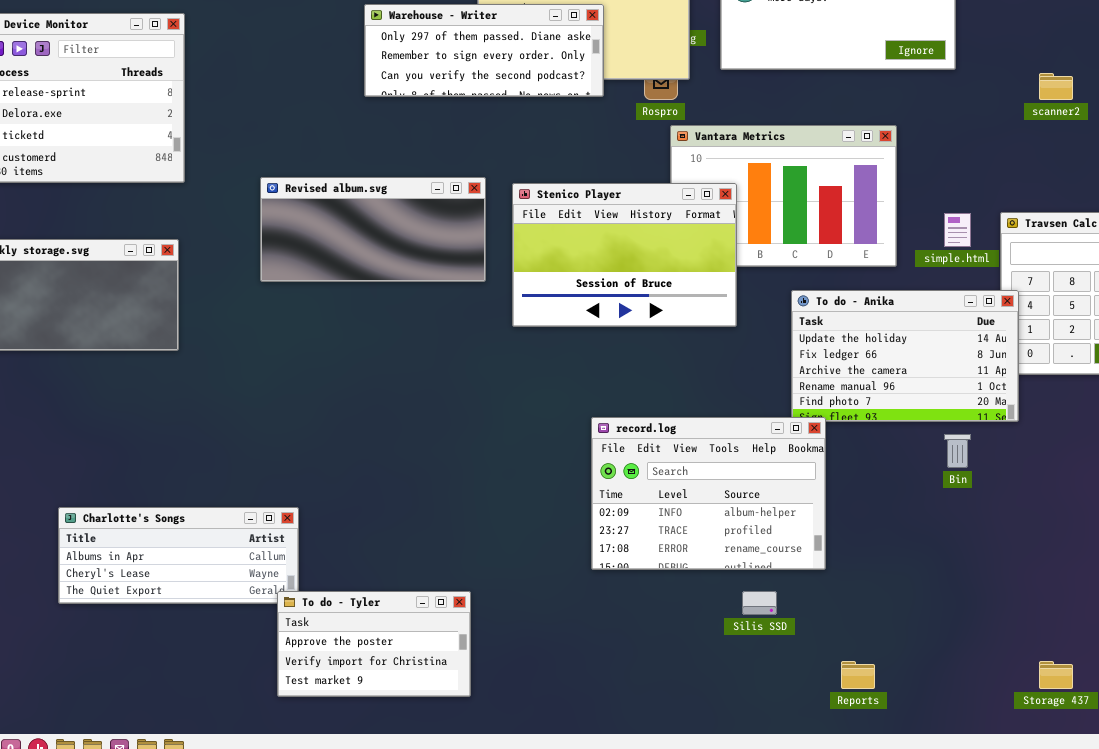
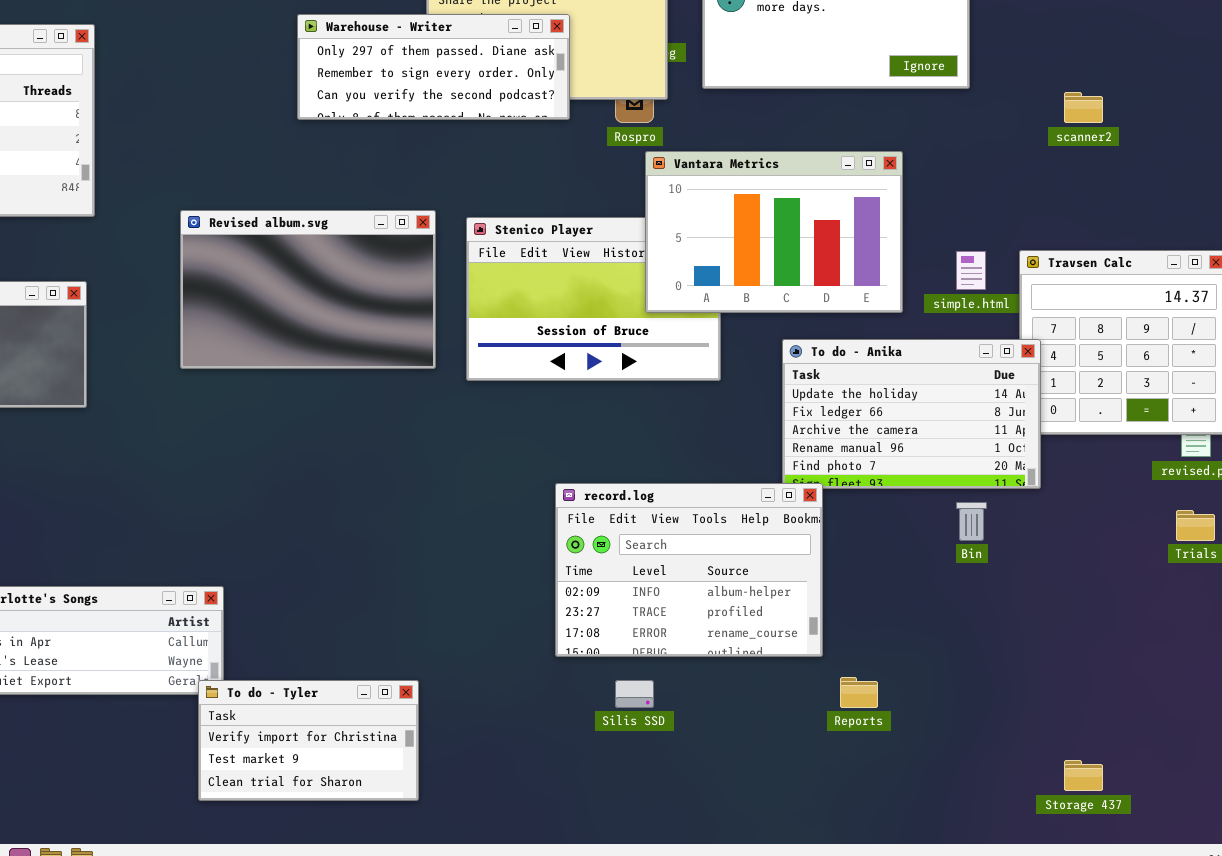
Vantara Metrics: [670,125,897,267] -> [645,151,903,313], raised
Revised album.svg: [260,177,486,282] -> [180,210,436,369], resized
To do - Tyler: [277,591,471,697] -> [198,680,419,801], scrolled down 1 row
Silis SSD: [742,591,777,615] -> [615,680,654,708], moved
Reports: [841,661,875,689] -> [840,677,878,708], moved

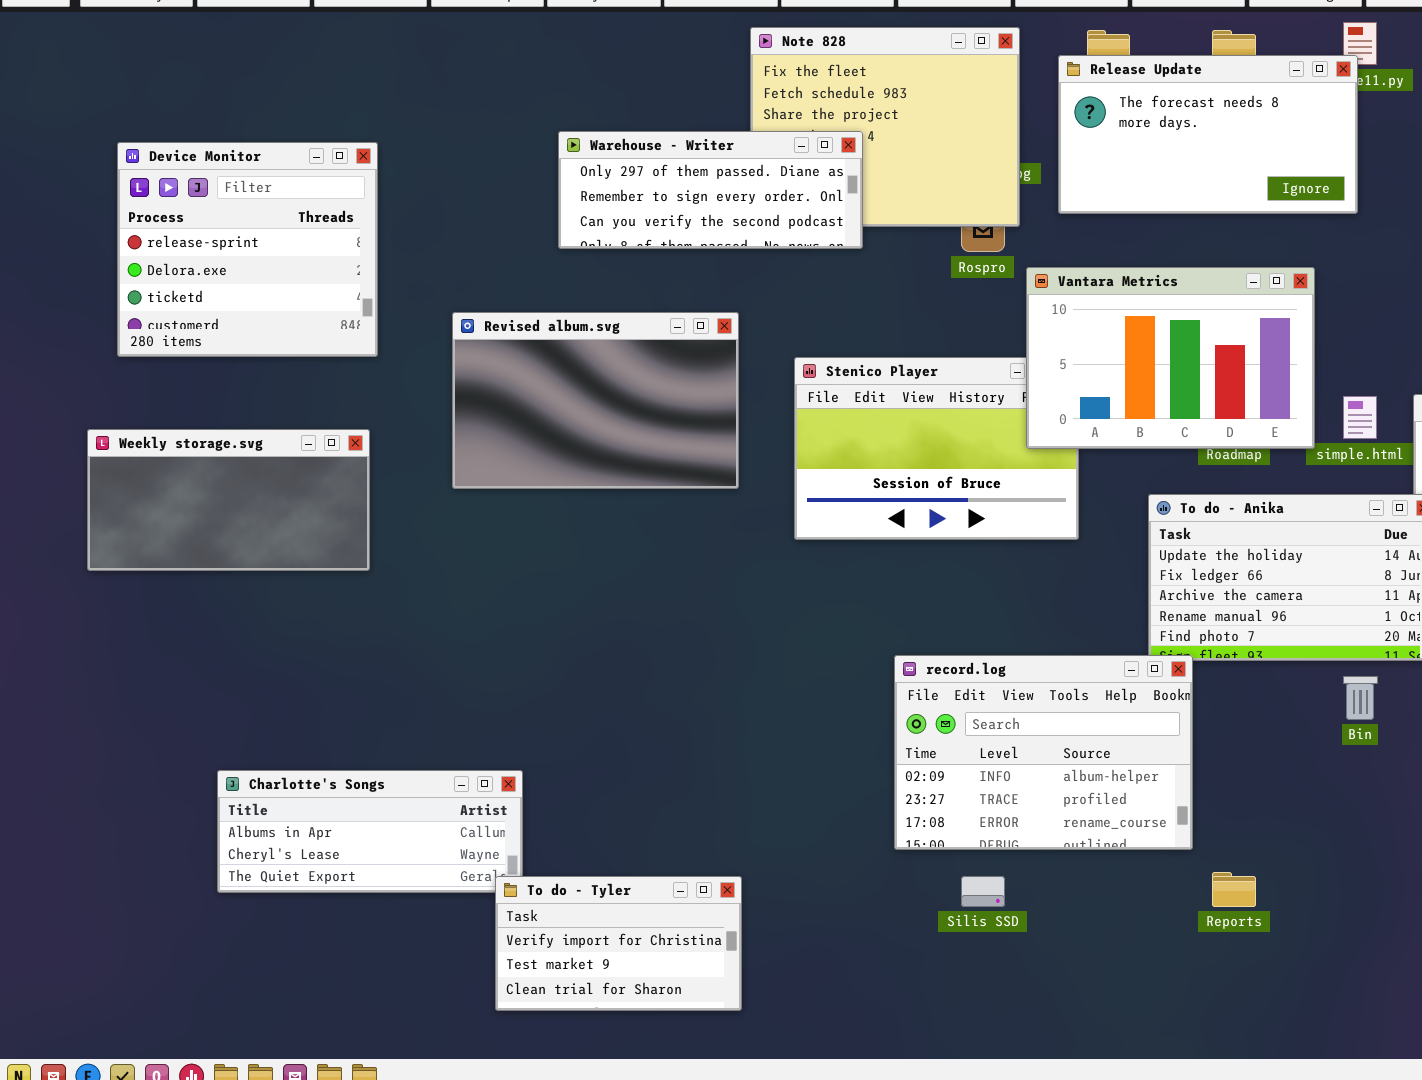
Warehouse - Writer: [297,14,570,120] -> [558,131,863,249], moved
Vantara Metrics: [645,151,903,313] -> [1026,267,1315,449], moved
Revised album.svg: [180,210,436,369] -> [452,312,739,489], moved

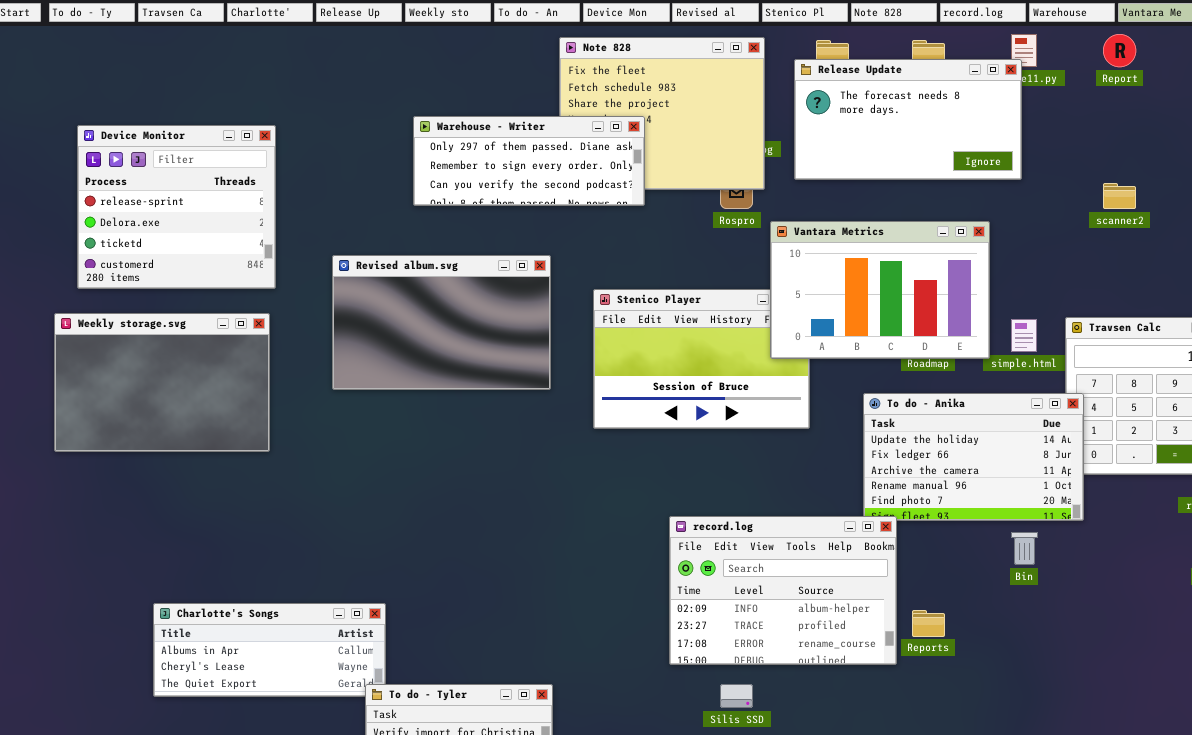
Weekly storage.svg: [87,429,370,571] -> [54,313,270,452], resized
Reports: [1212,872,1256,907] -> [912,610,945,637], moved

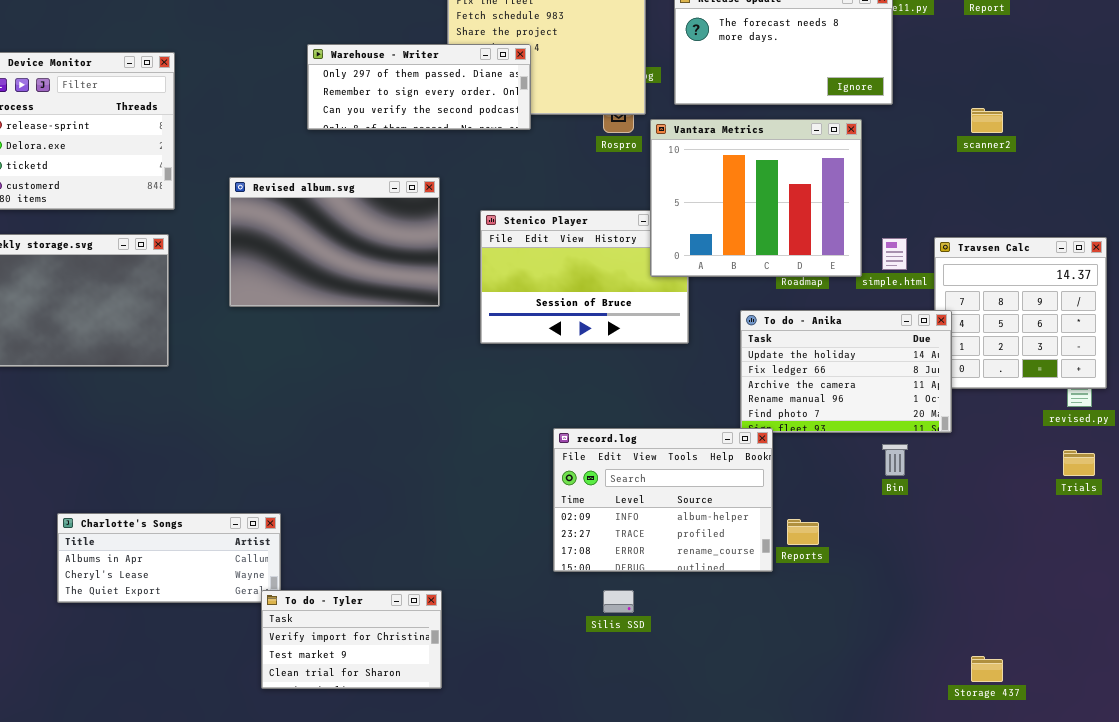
Vantara Metrics: [770,221,990,359] -> [650,119,862,277], resized

